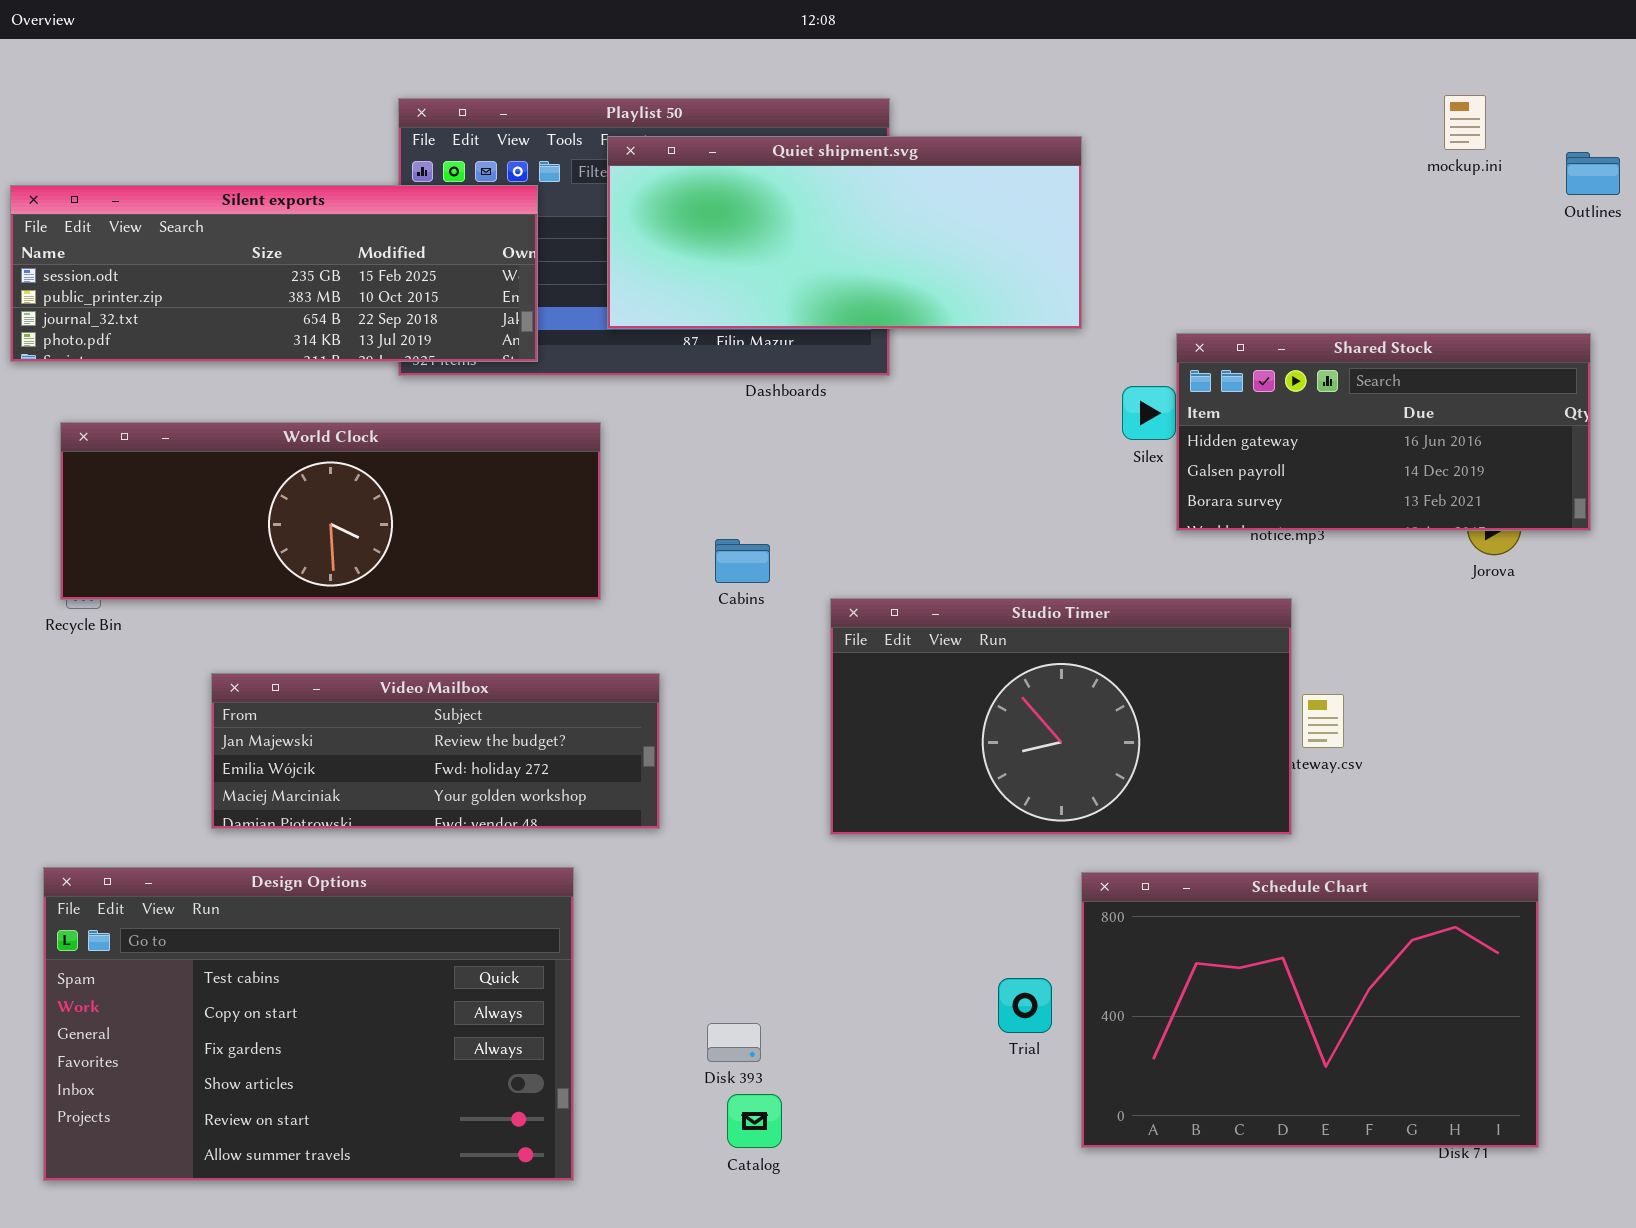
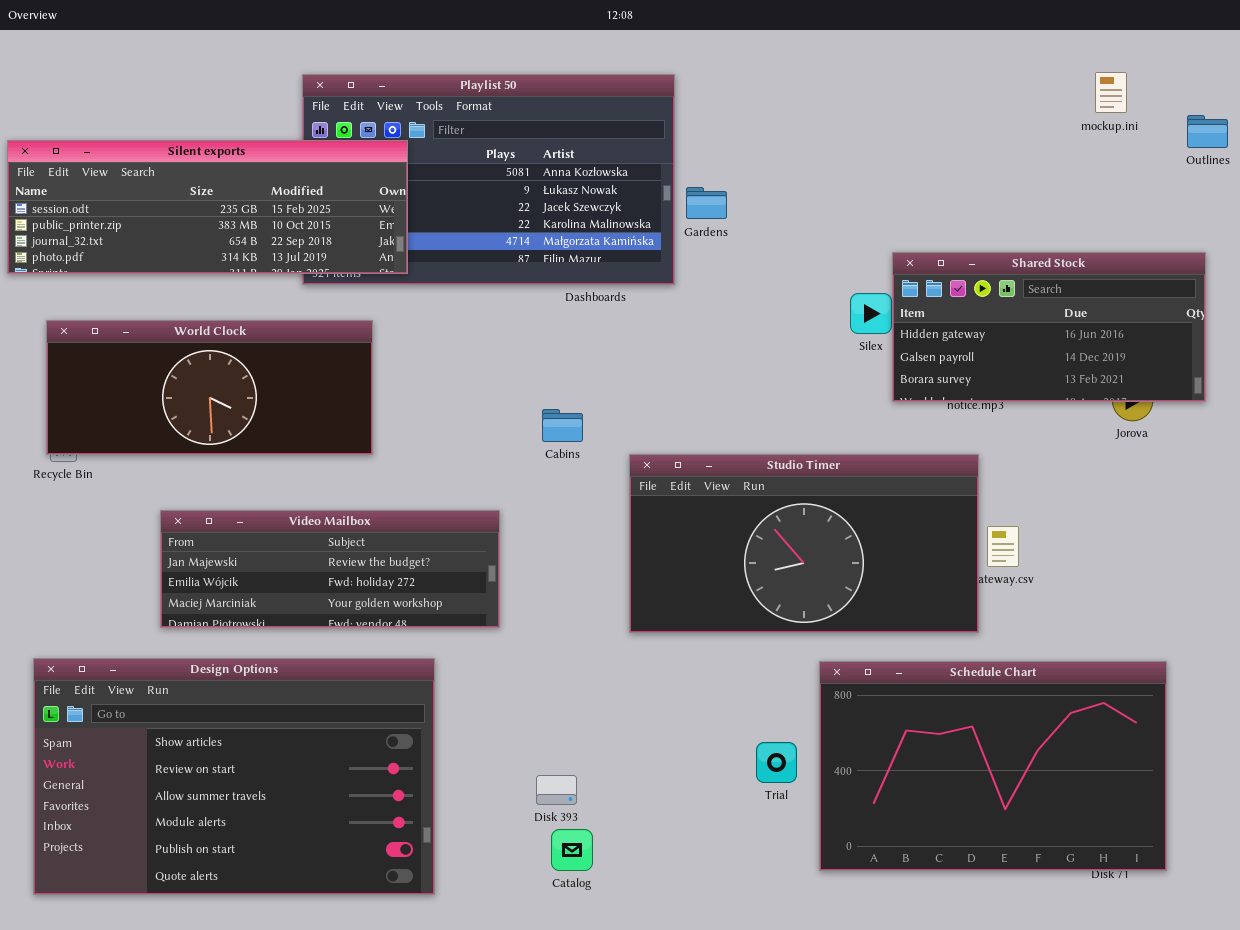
Quiet shipment.svg: [607,136,1082,329] -> none, closed
World Clock: [60,422,601,600] -> [46,320,373,455], resized
Design Options: [43,867,574,1181] -> [33,658,435,895], scrolled down 3 rows

